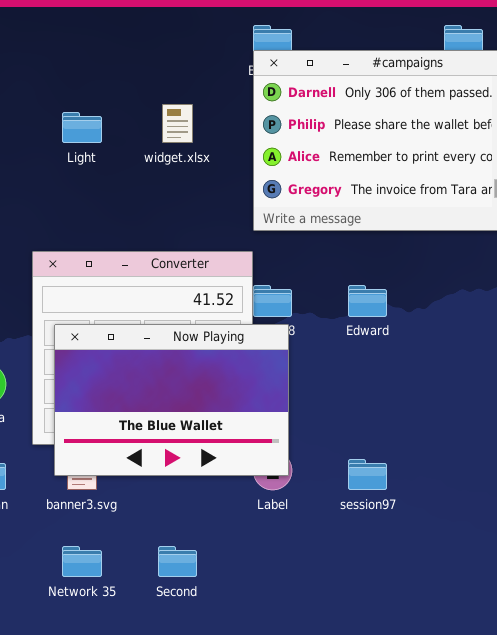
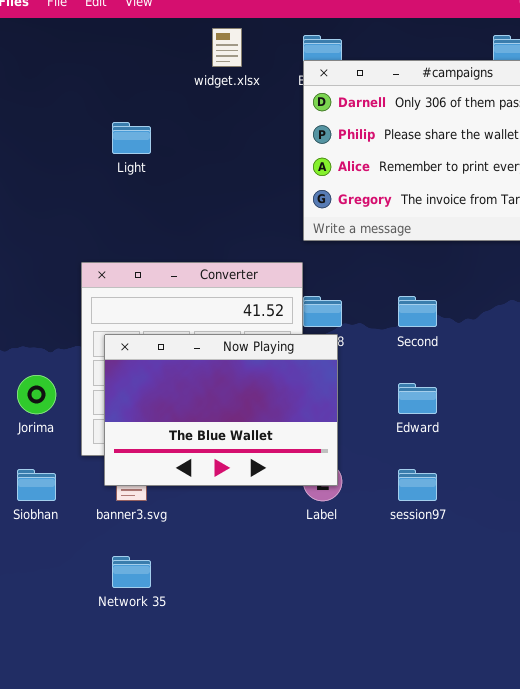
widget.xlsx: [162,104,193,143] -> [212,28,242,67], moved
Edward: [348,285,387,317] -> [398,383,437,414], moved
Second: [158,546,197,577] -> [398,296,437,327], moved

